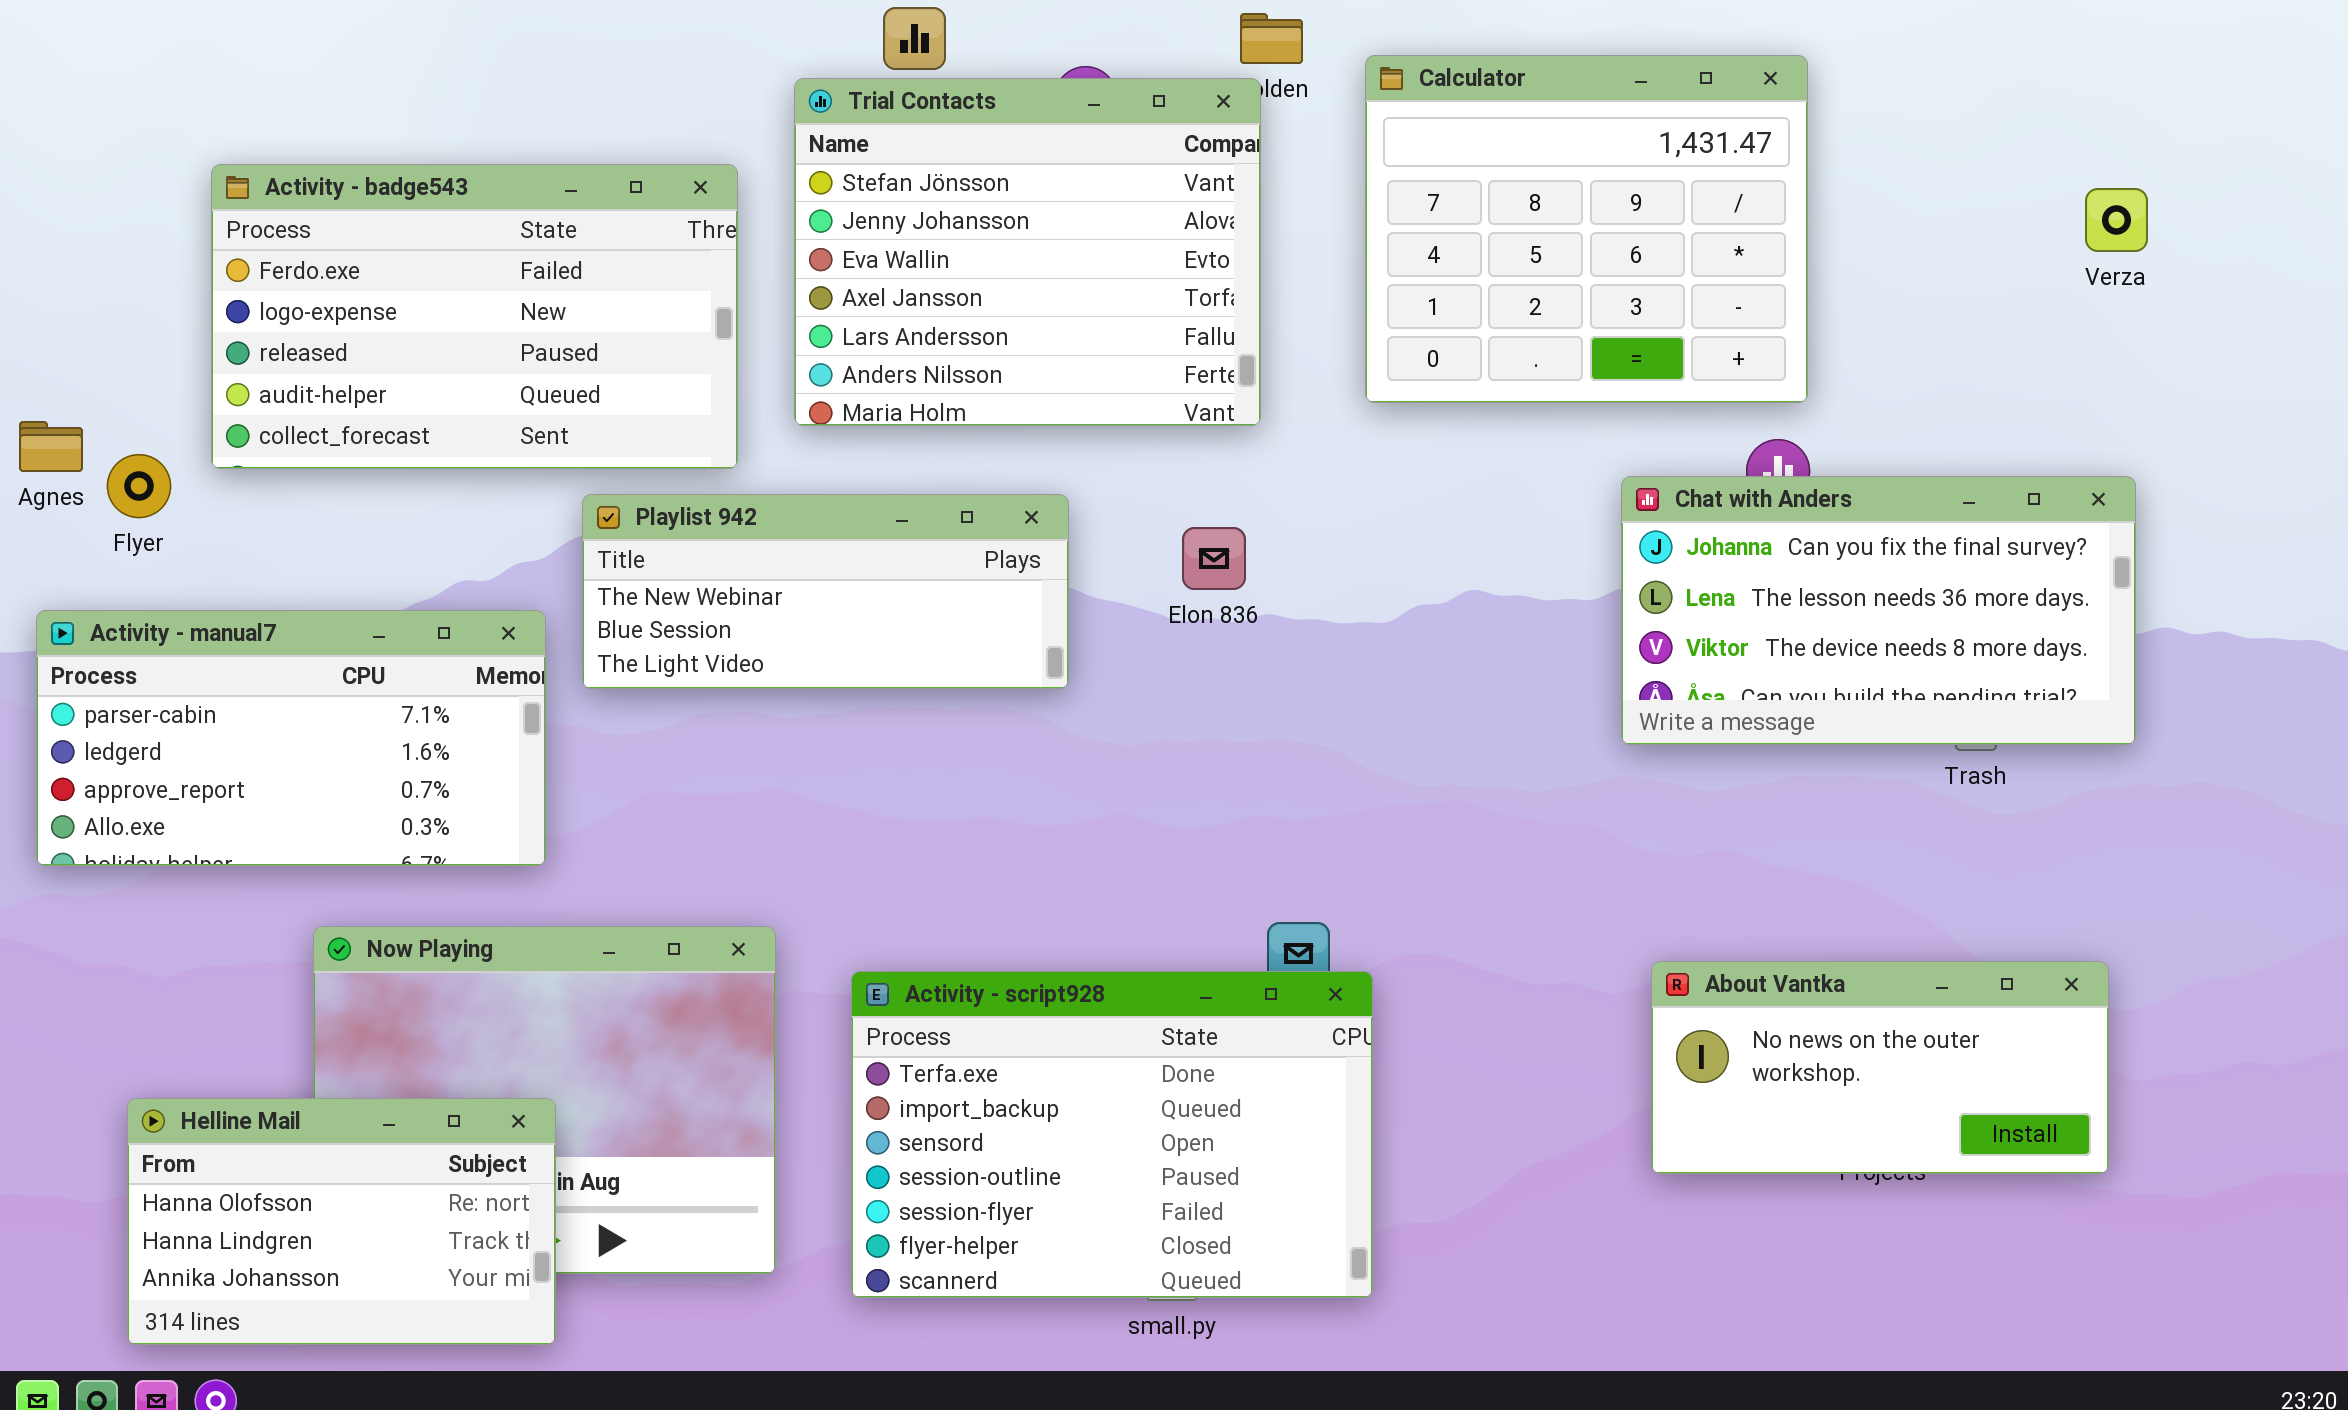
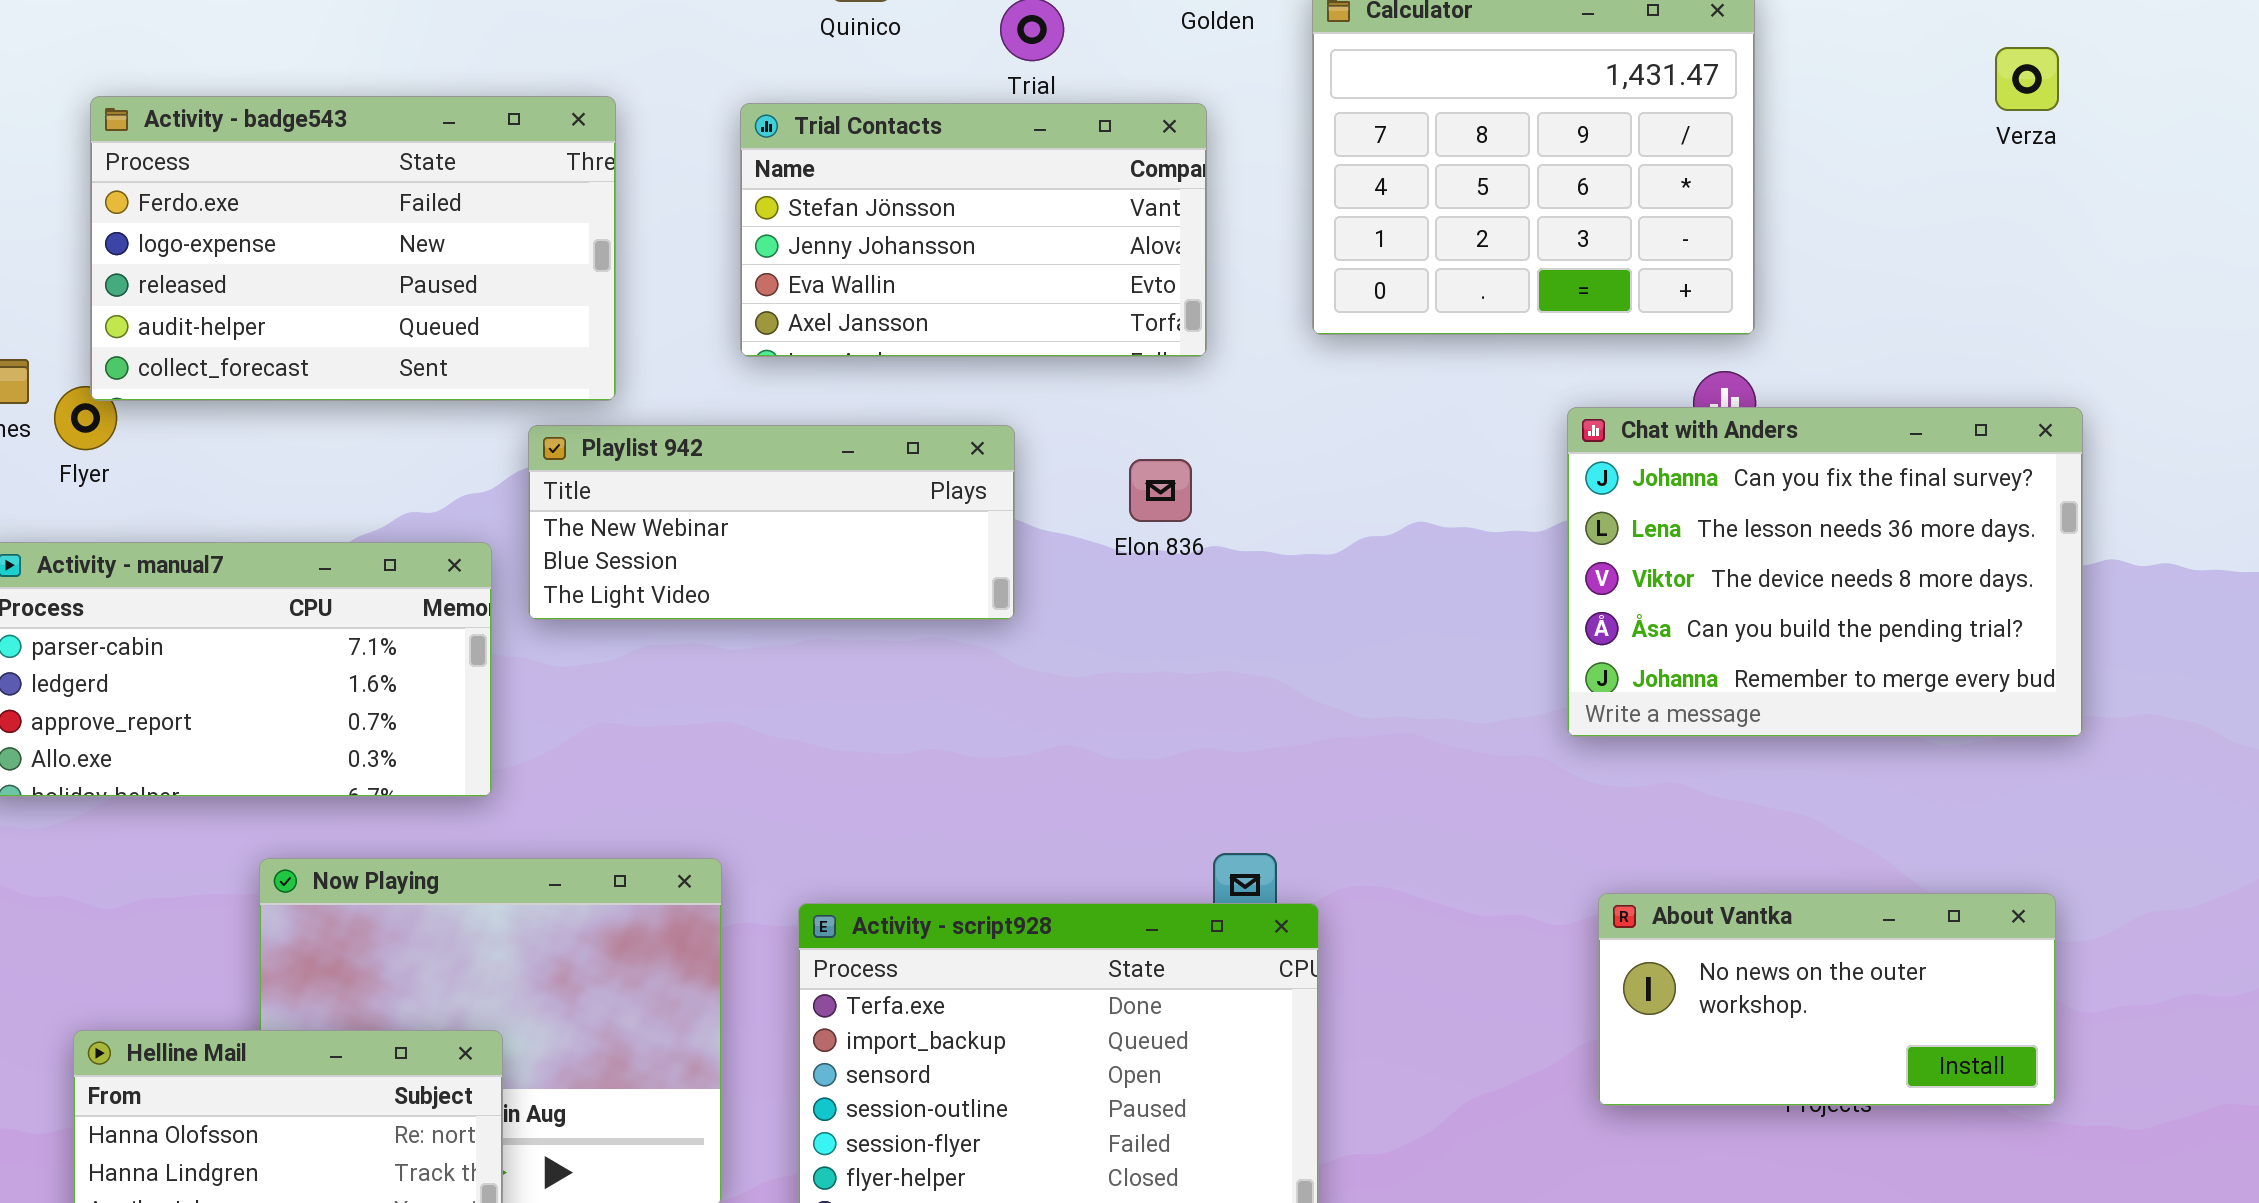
Trial Contacts: [794,78,1261,426] -> [740,103,1207,357], resized
Activity - badge543: [211,164,738,469] -> [90,96,616,401], moved
Verza: [2085,188,2148,252] -> [1995,47,2059,111], moved
Chat with Anders: [1621,476,2136,745] -> [1567,407,2083,737], resized

